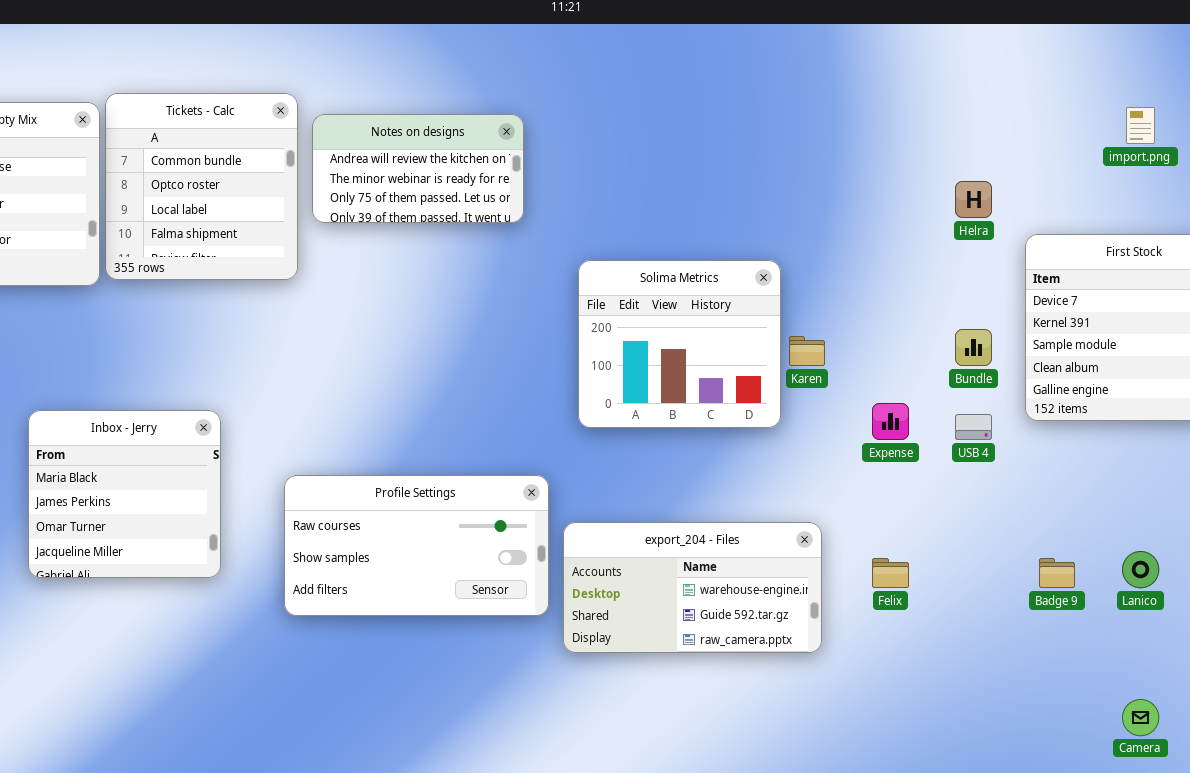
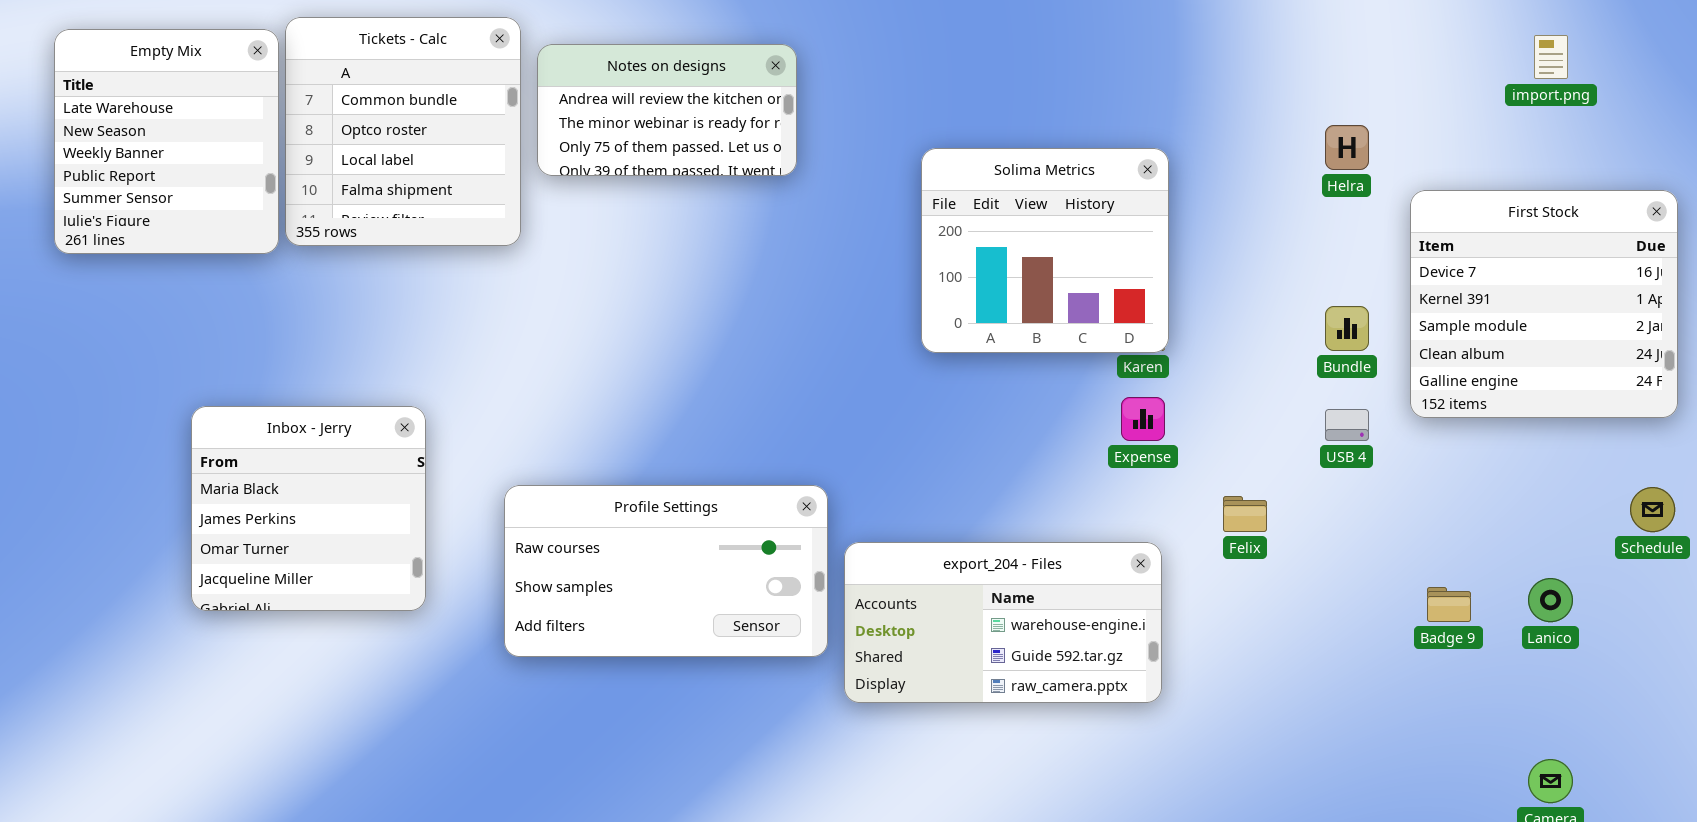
Solima Metrics: [578,260,781,428] -> [921,148,1169,353], moved
Expense: [872,403,909,440] -> [1121,397,1165,441], moved
Felix: [872,558,909,588] -> [1223,496,1267,532], moved

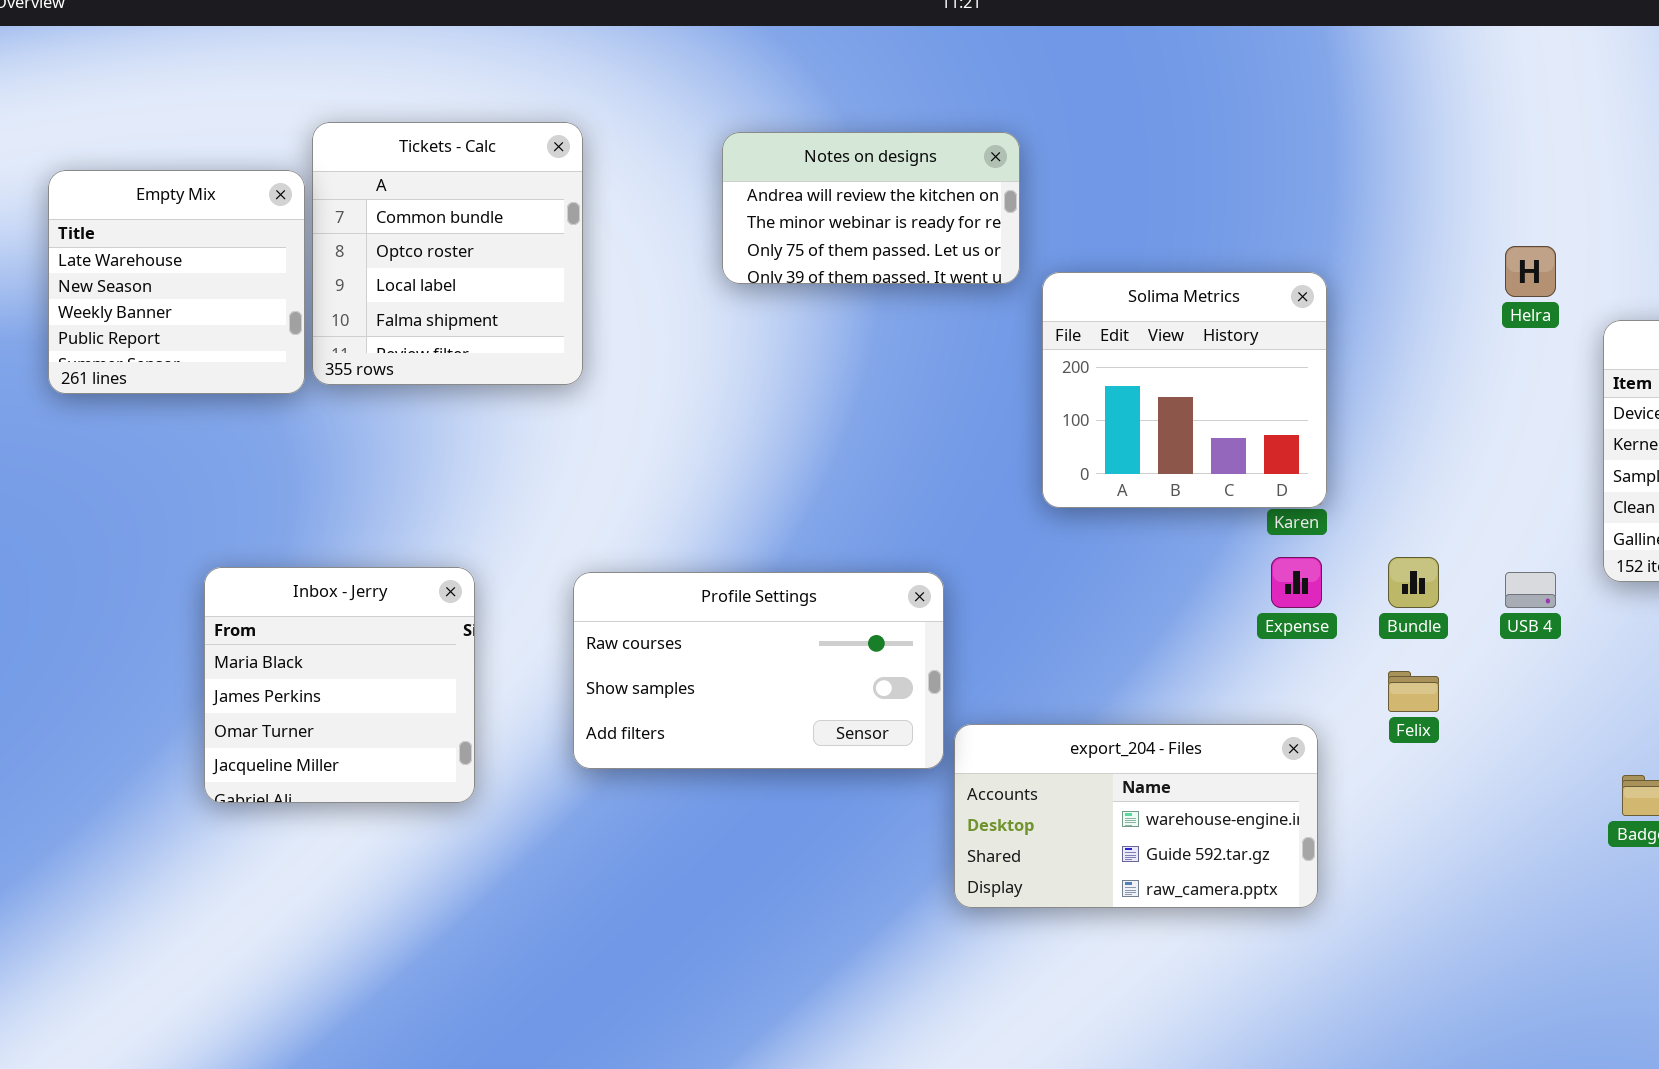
Empty Mix: [54,29,279,254] -> [48,170,305,394], resized
Notes on designs: [537,44,797,176] -> [722,132,1020,284], moved
Bundle: [1325,306,1369,351] -> [1388,557,1439,608], moved
Profile Settings: [504,485,828,657] -> [573,572,944,769], moved

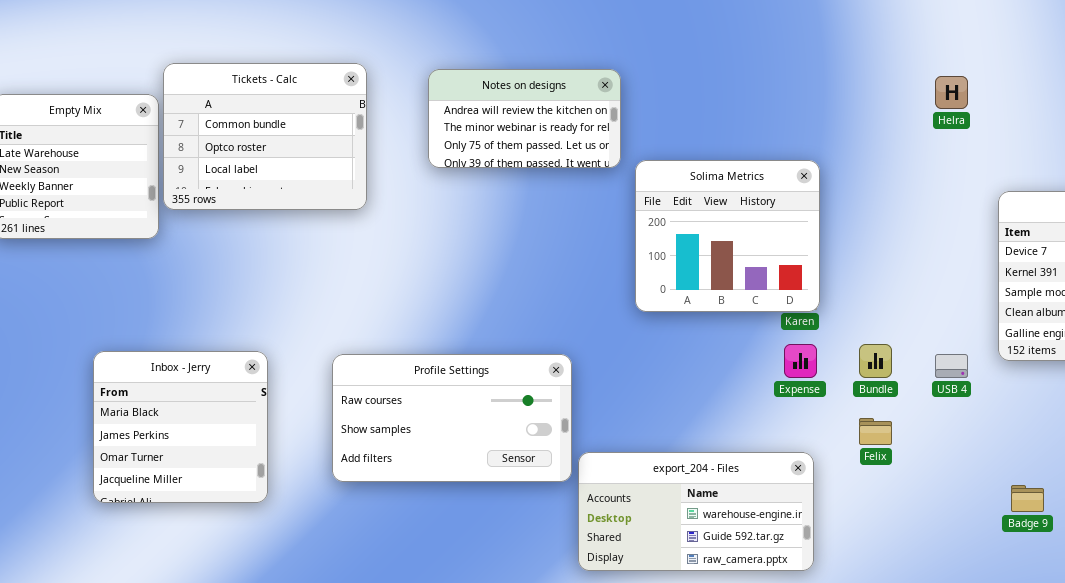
Tickets - Calc: [312,122,583,385] -> [163,63,367,210], resized
Helra: [1505,246,1556,297] -> [935,76,968,109], moved

